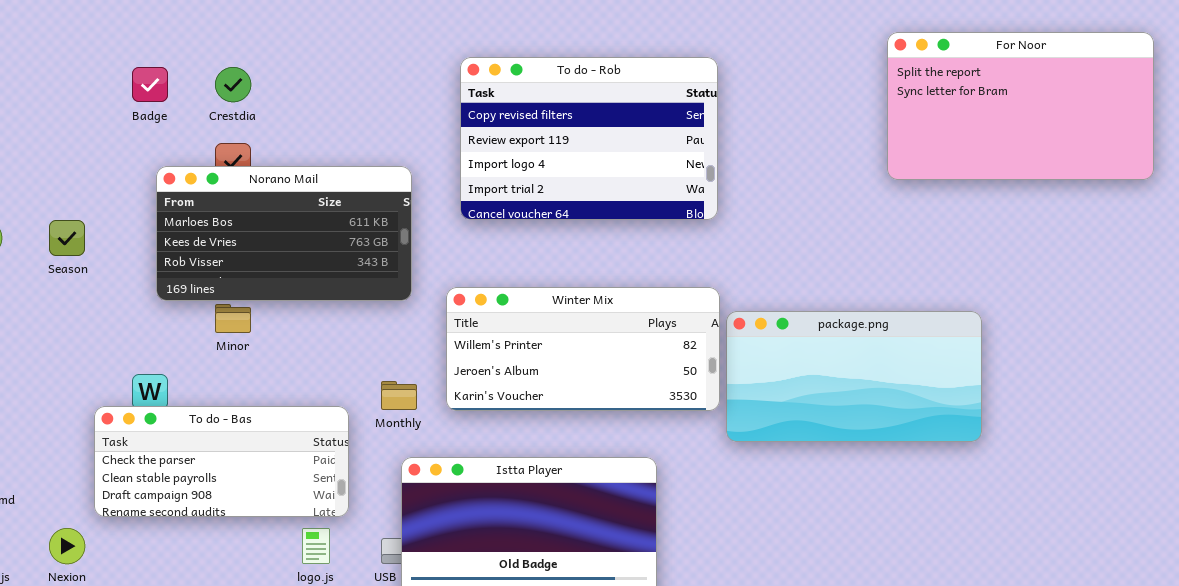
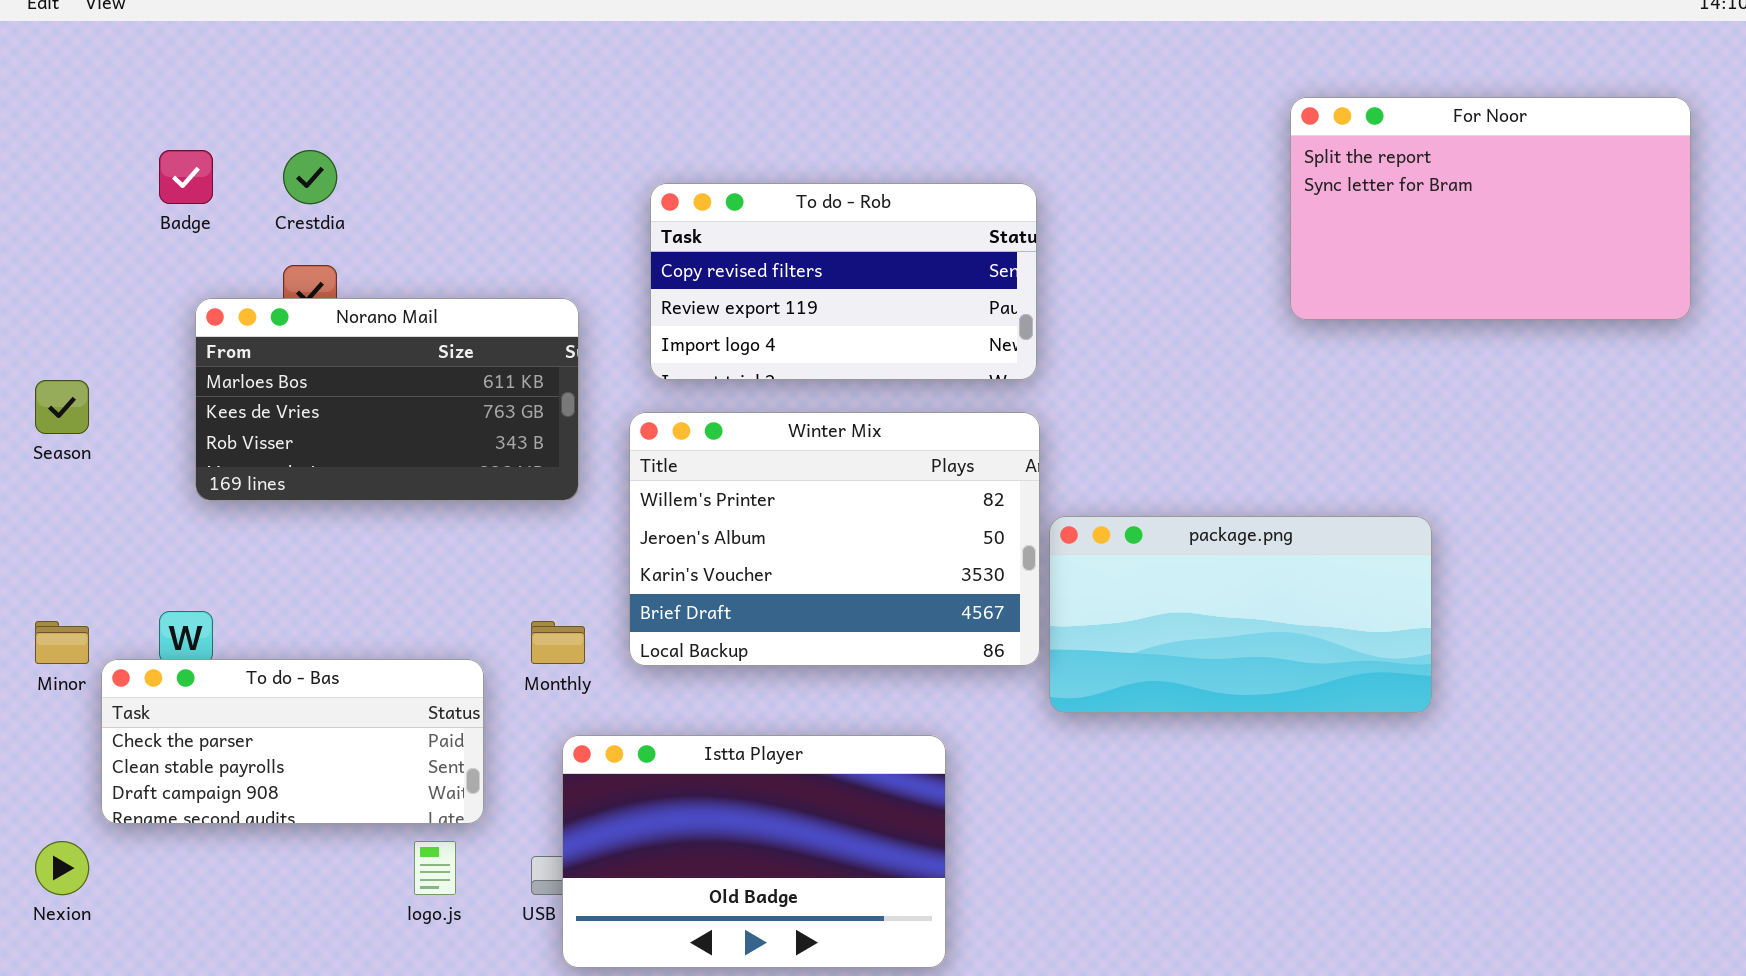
To do - Rob: [460,57,718,220] -> [650,183,1037,380], resized
Winter Mix: [446,287,720,411] -> [629,412,1040,666], resized
Minor: [215,304,251,333] -> [35,621,89,664], moved

